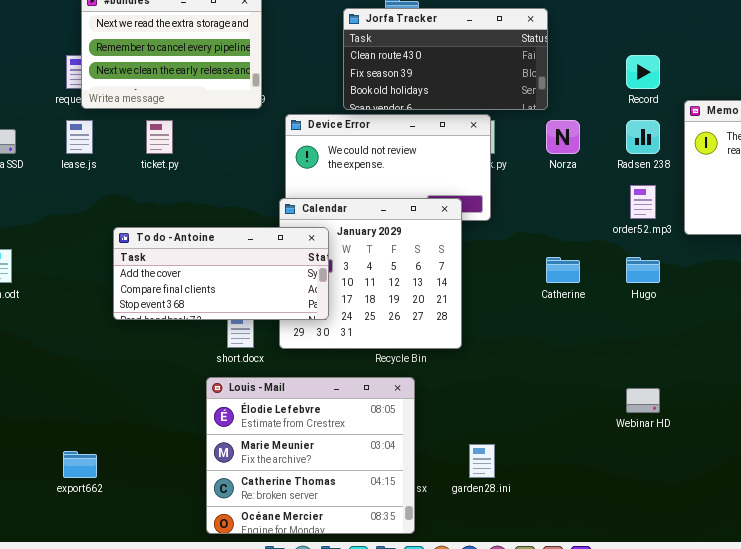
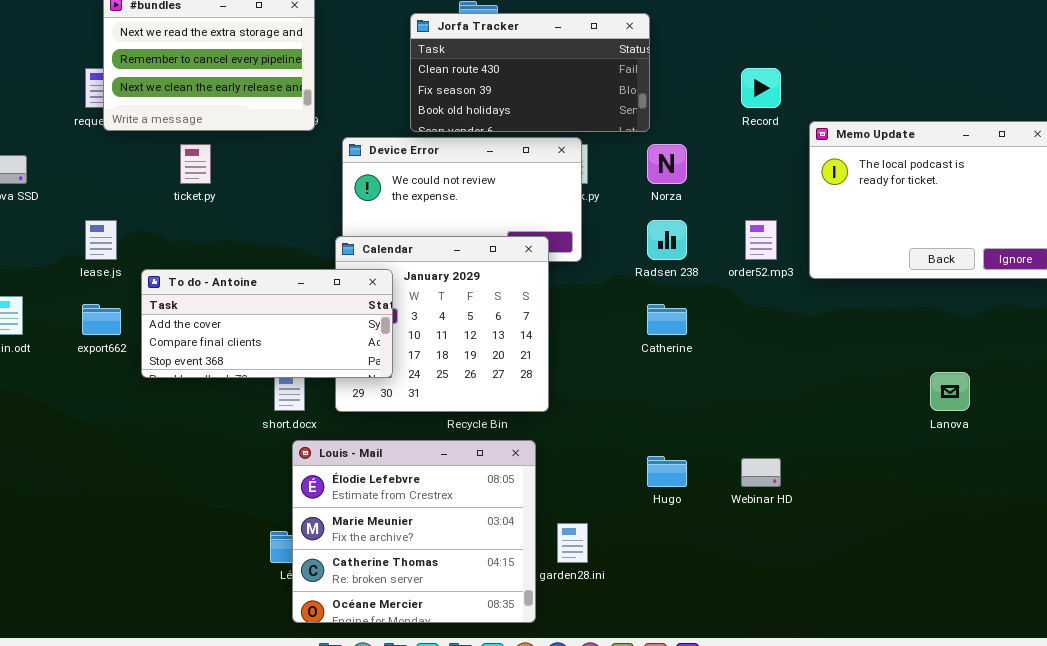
lease.js: [66,120,93,154] -> [85,220,117,260], moved
Radsen 238: [626,120,660,154] -> [647,220,687,260], moved
Hugo: [626,257,660,283] -> [647,456,687,487], moved
Louis - Mail: [206,377,415,534] -> [292,440,536,623], moved
export662: [63,451,97,478] -> [82,304,121,335], moved

